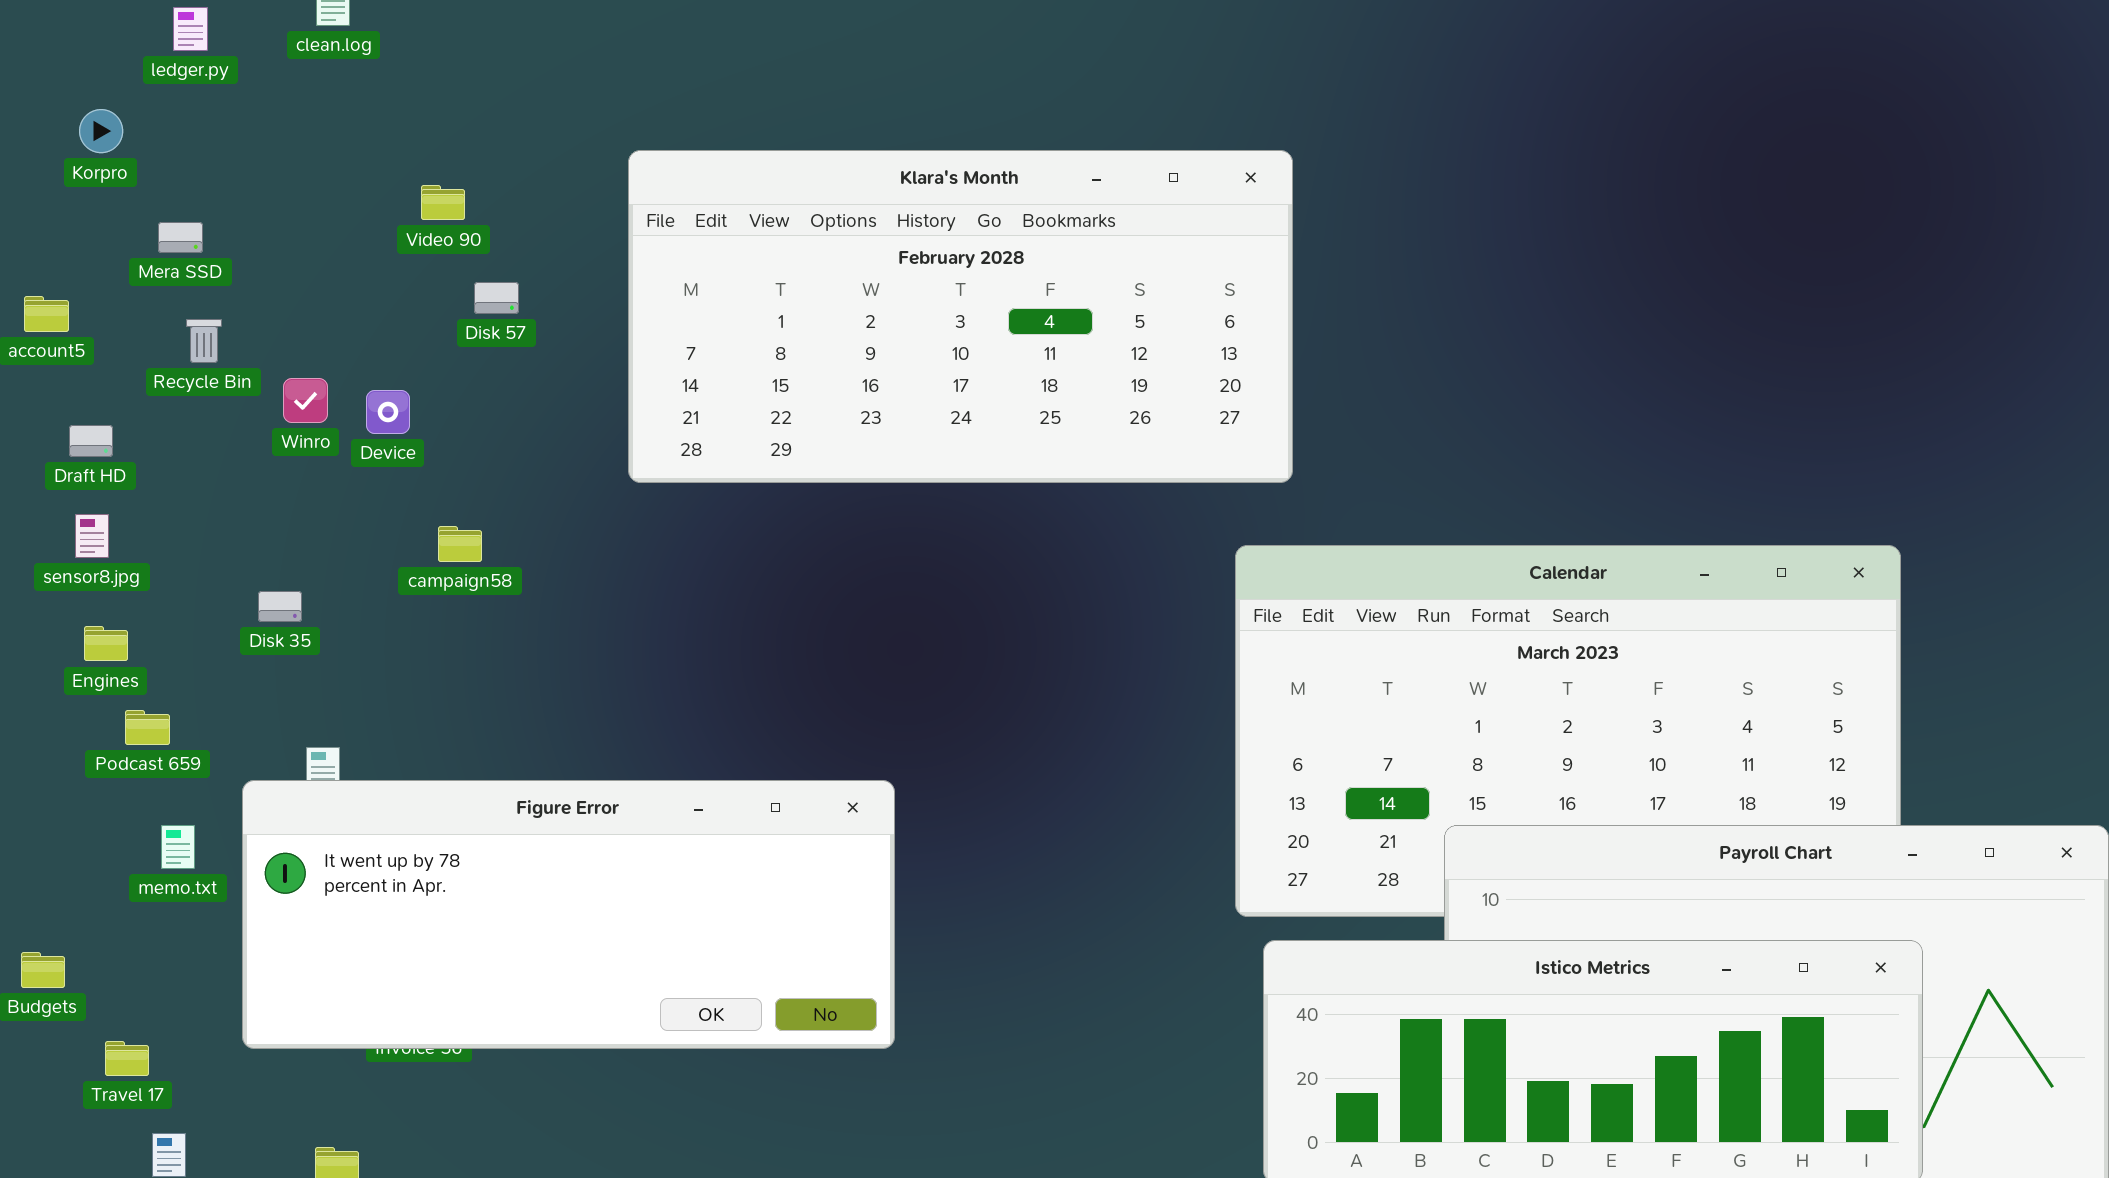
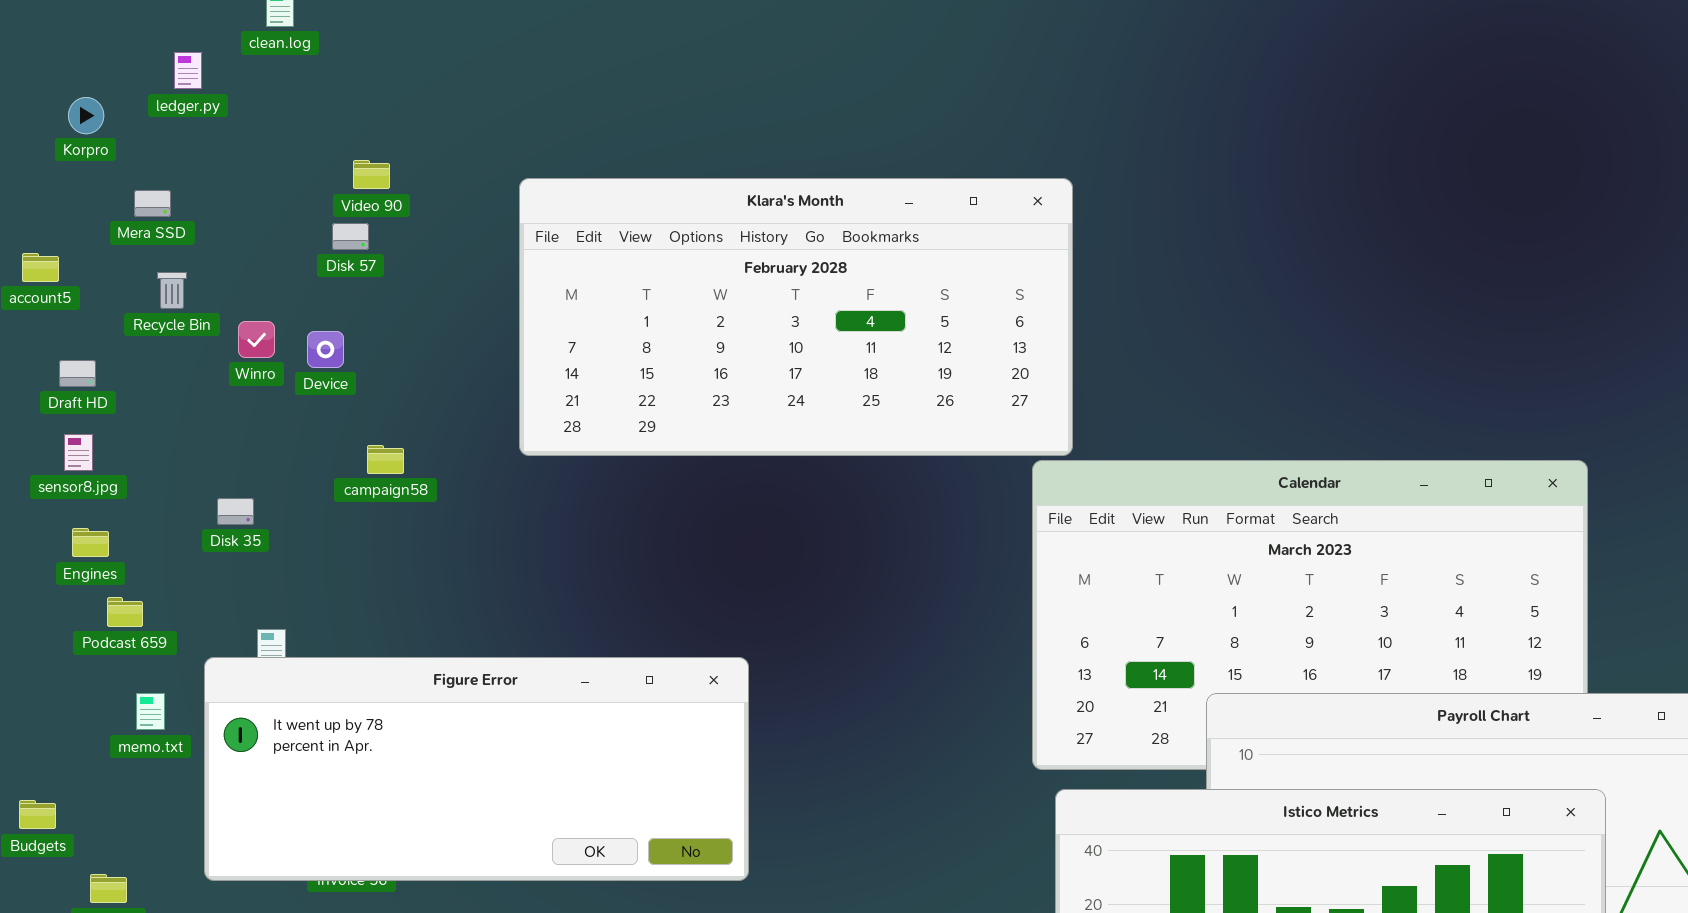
ledger.py: [173,7,208,51] -> [174,52,202,89], moved
Klara's Month: [628,150,1293,483] -> [519,178,1073,456], moved
Disk 57: [474,282,519,314] -> [332,223,369,250], moved

